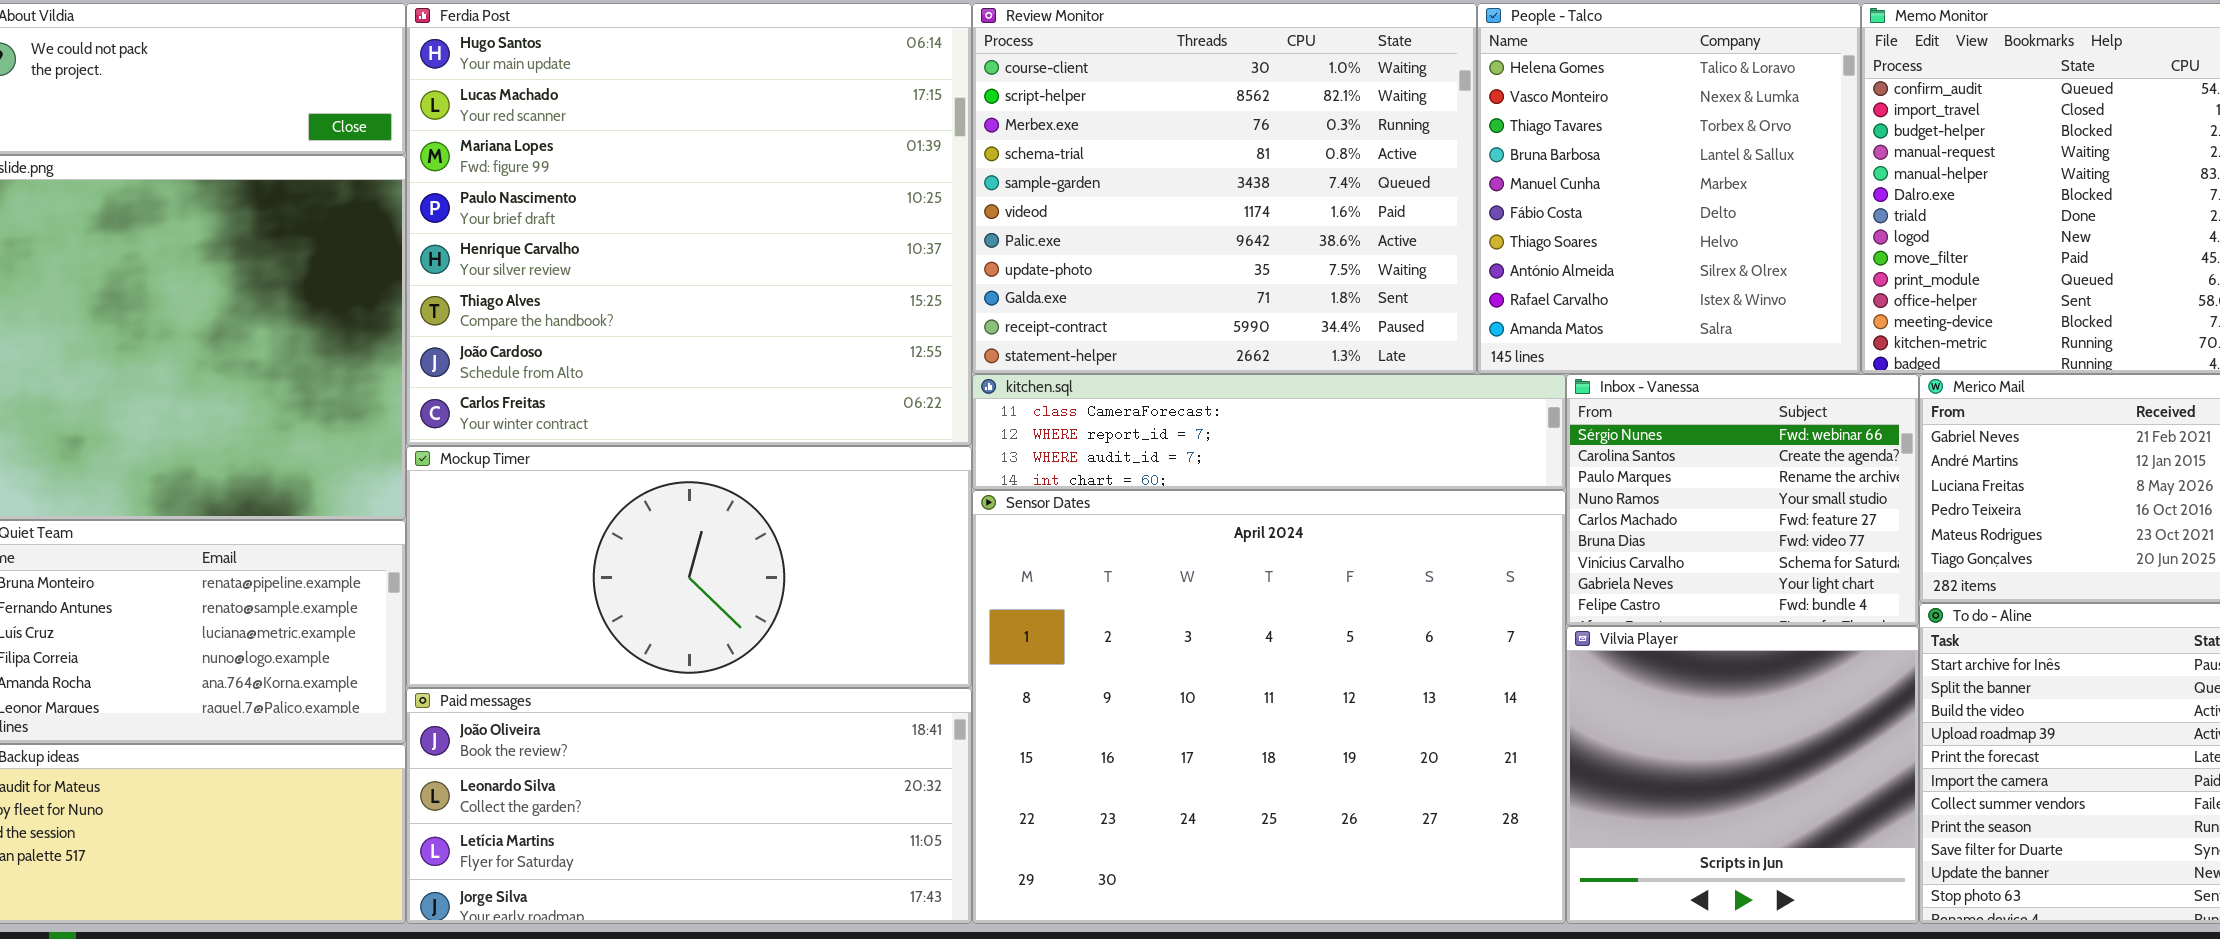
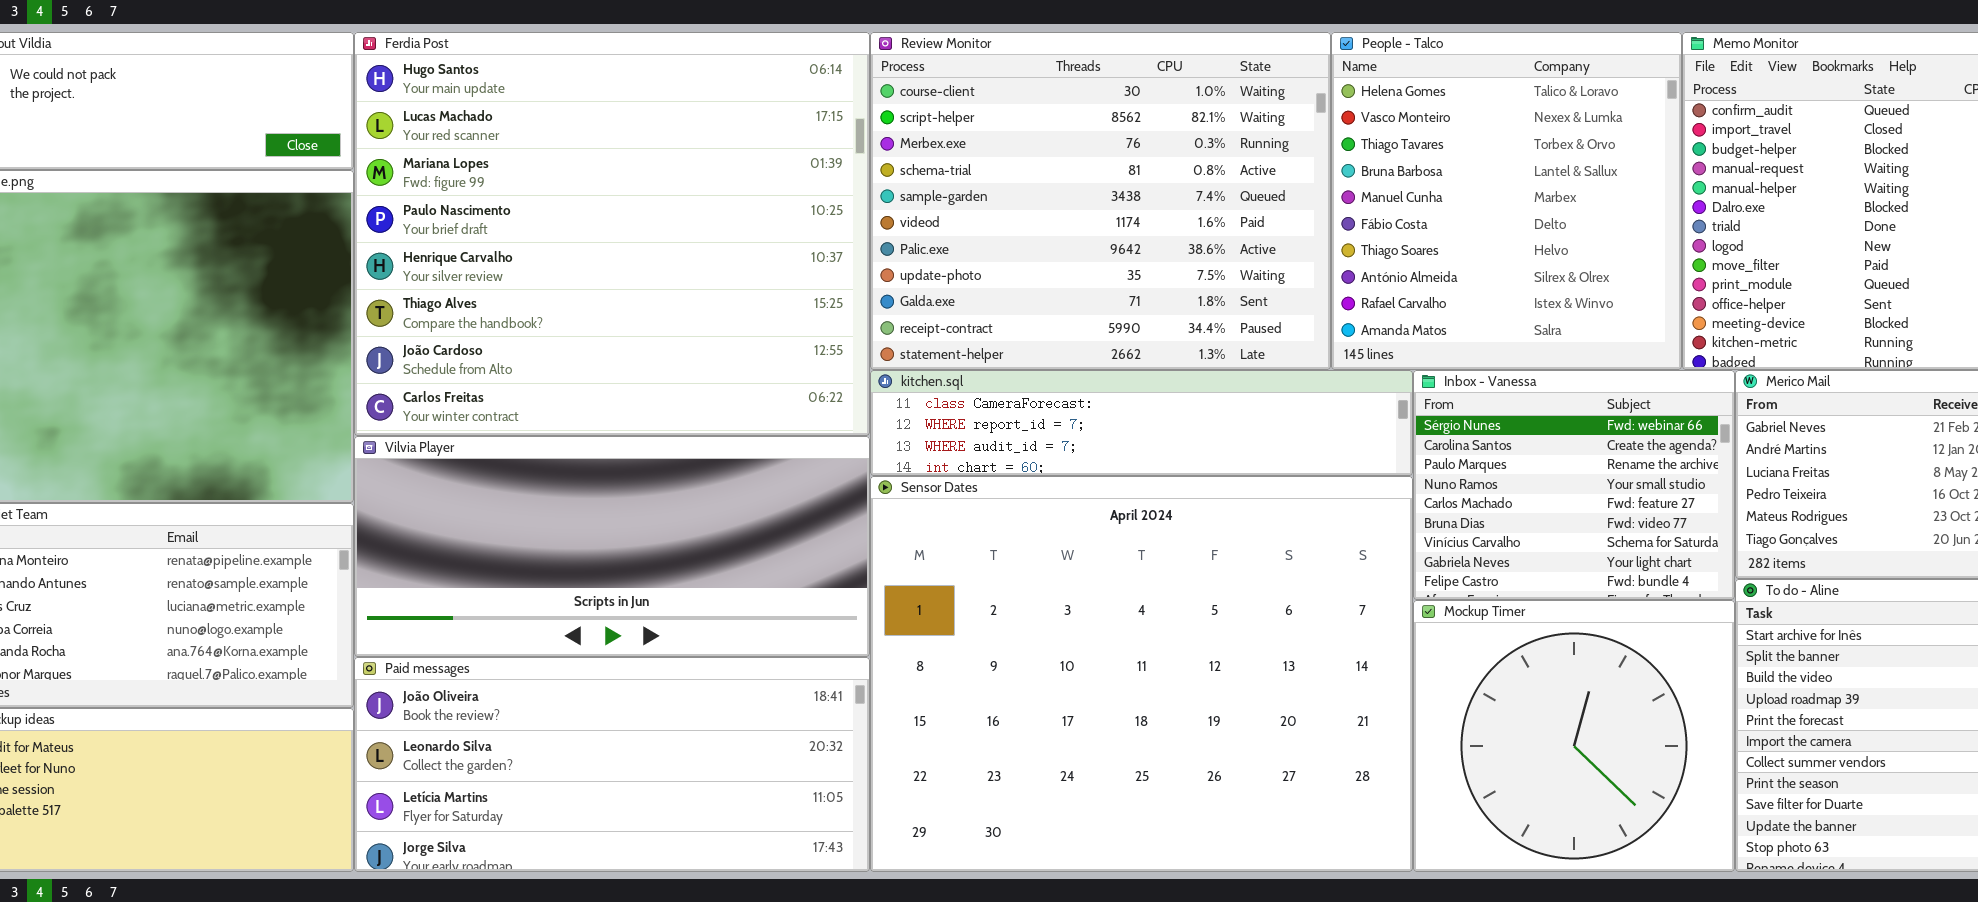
Mockup Timer: [406,446,972,688] -> [1413,600,1735,872], moved, resized
Vilvia Player: [1566,626,1919,924] -> [354,436,870,657], moved, resized

